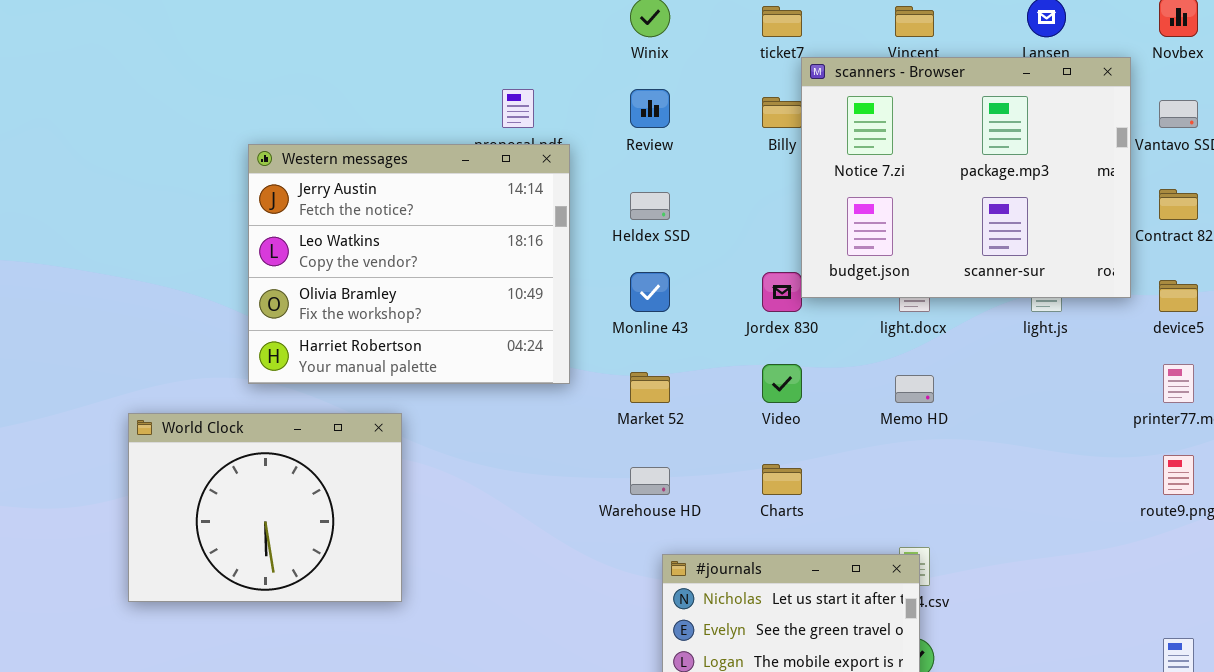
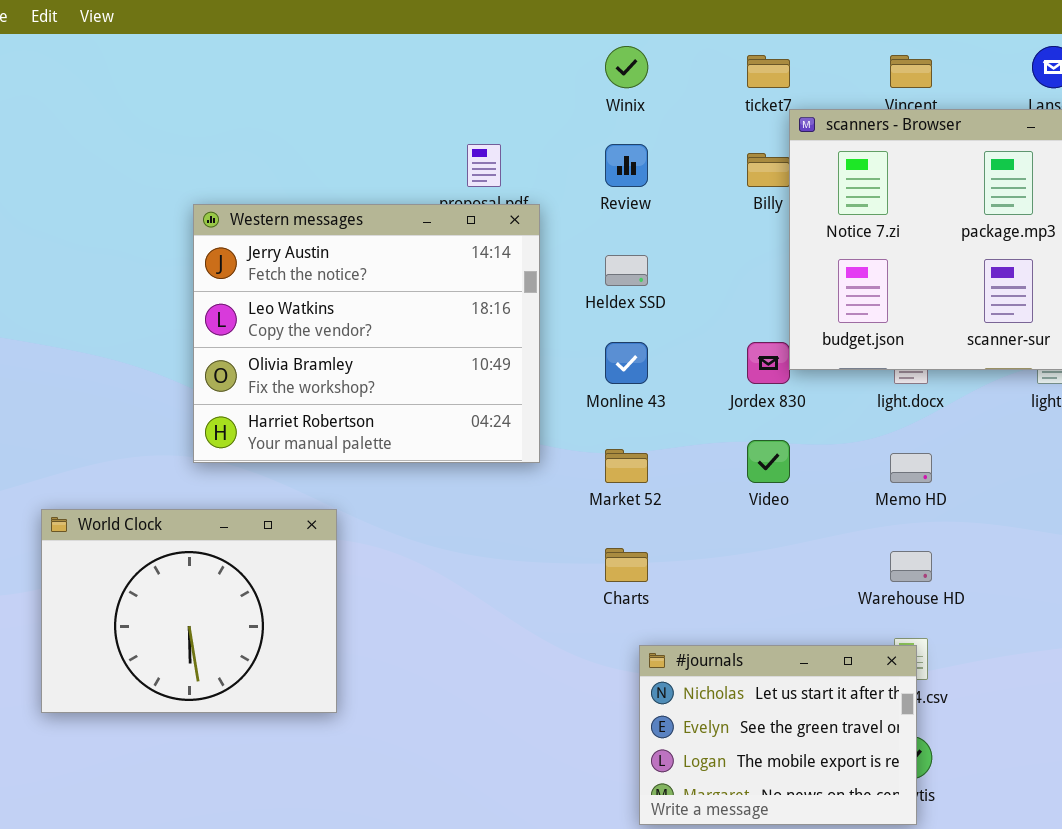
World Clock: [128,413,402,602] -> [41,509,337,713], moved
Charts: [762,464,802,495] -> [605,548,648,582], moved
Warehouse HD: [630,467,670,495] -> [890,551,932,582], moved

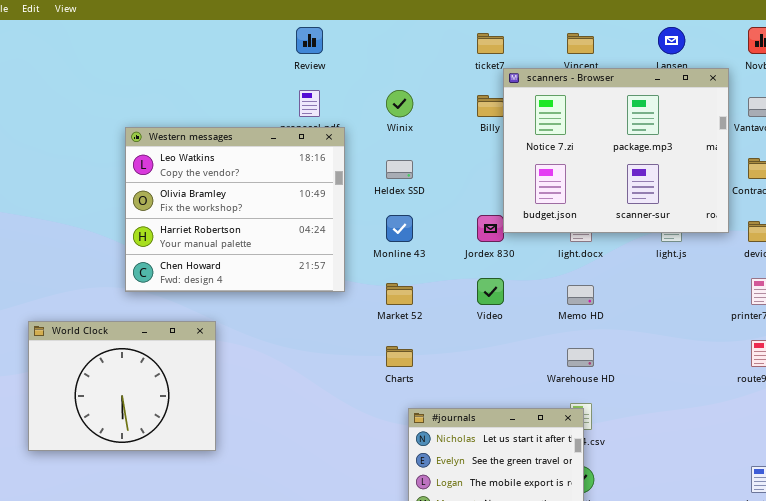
Winix: [605,46,648,88] -> [386,90,413,117], moved
Review: [605,144,648,187] -> [296,27,323,54], moved
Western messages: [193,204,540,463] -> [125,127,345,292], scrolled down 1 row

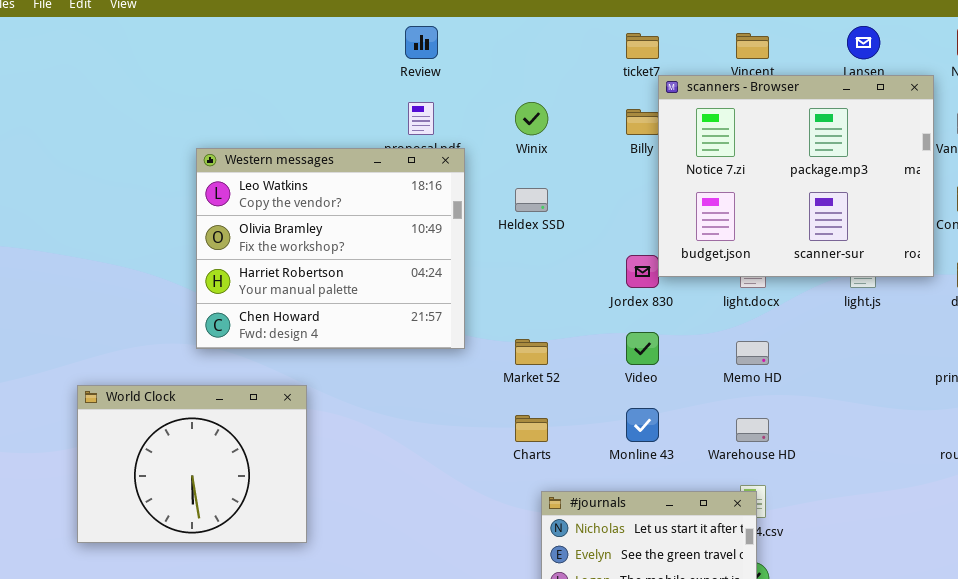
Monline 43: [386,215,413,242] -> [626,408,659,442], moved

